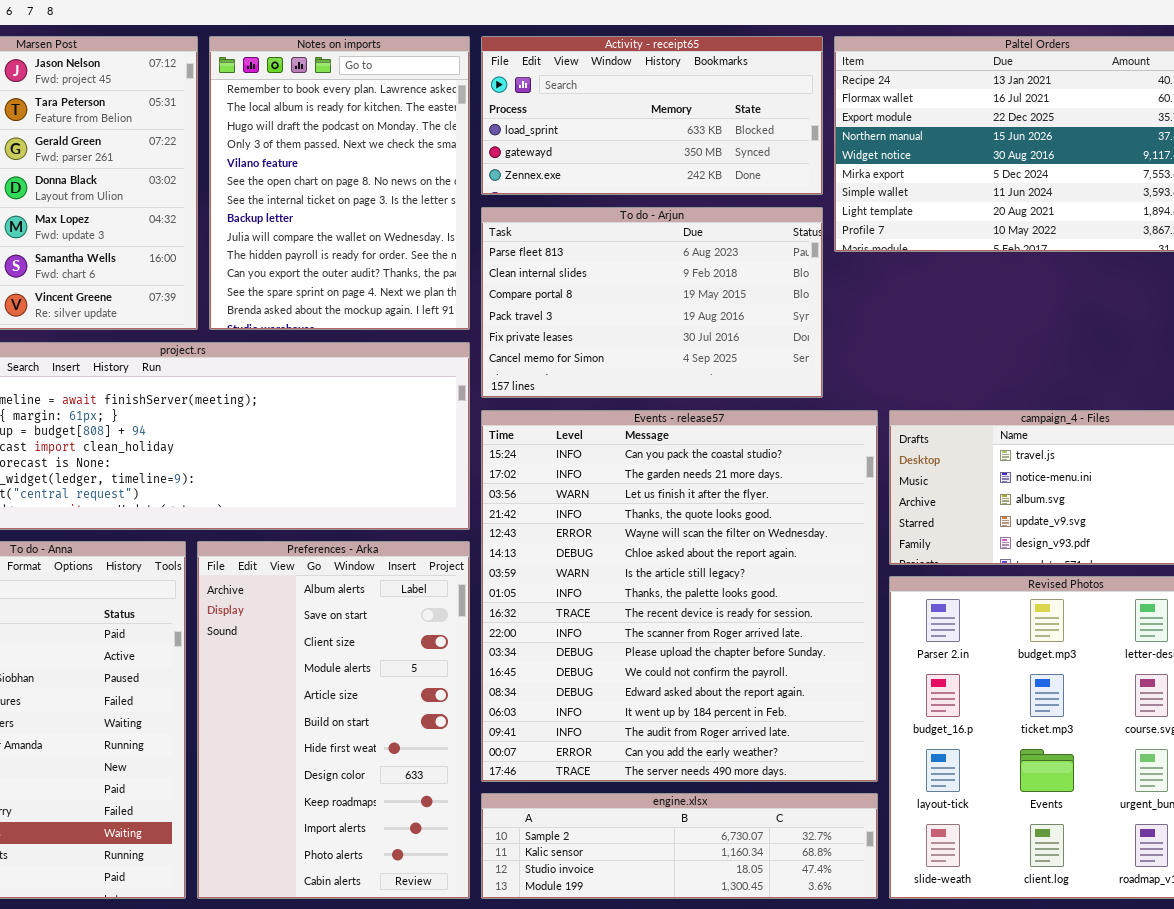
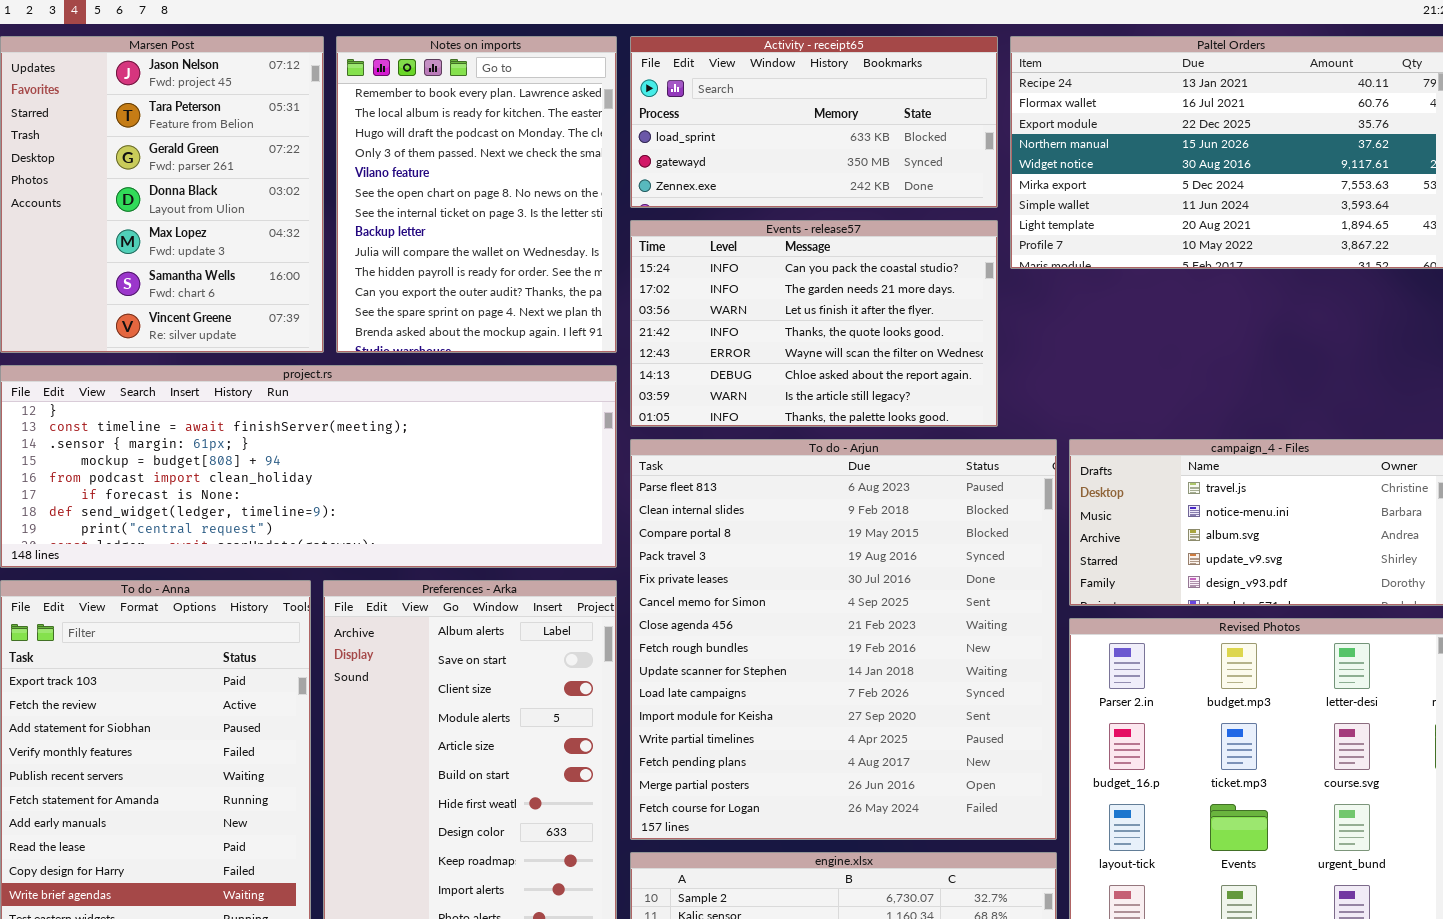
To do - Arjun: [481,207,823,398] -> [630,439,1057,840], moved, resized
Events - release57: [481,410,878,782] -> [630,220,998,427], moved, resized

